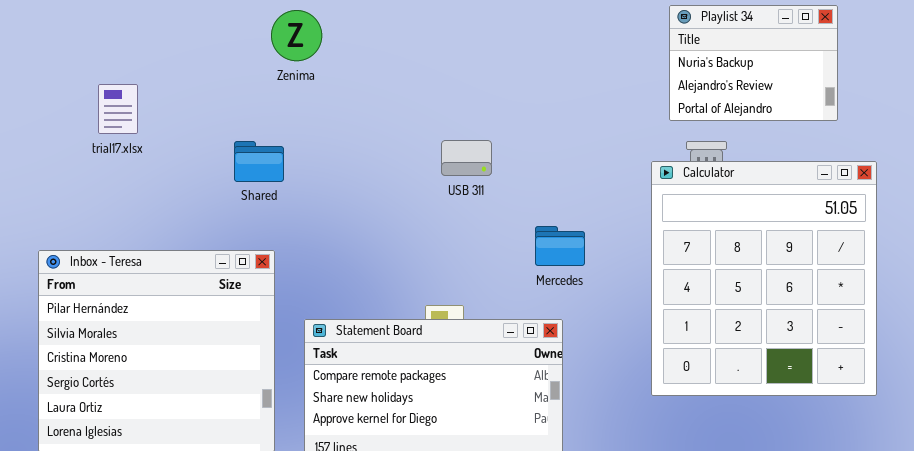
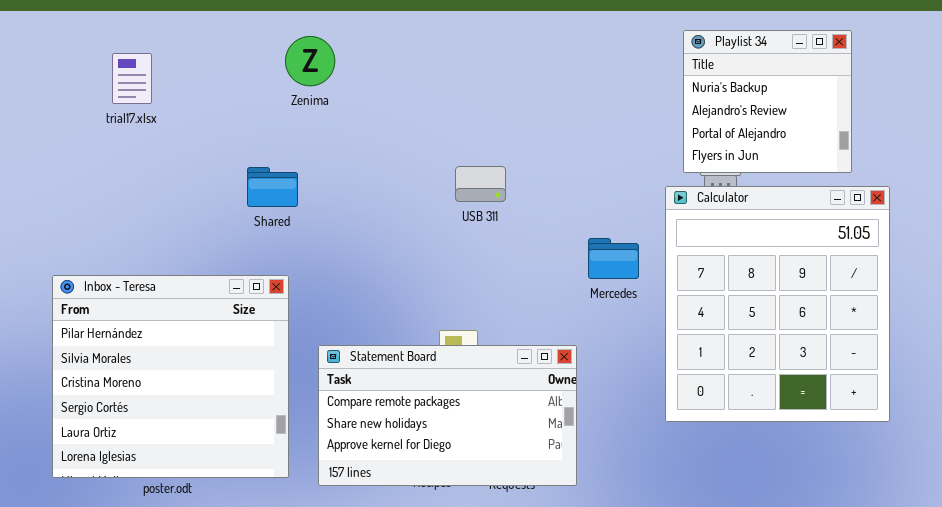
Playlist 34: [669,5,838,121] -> [683,30,852,173], resized
trial17.xlsx: [98,84,138,134] -> [112,53,152,104], moved
Mercedes: [535,226,585,266] -> [588,238,639,279], moved

